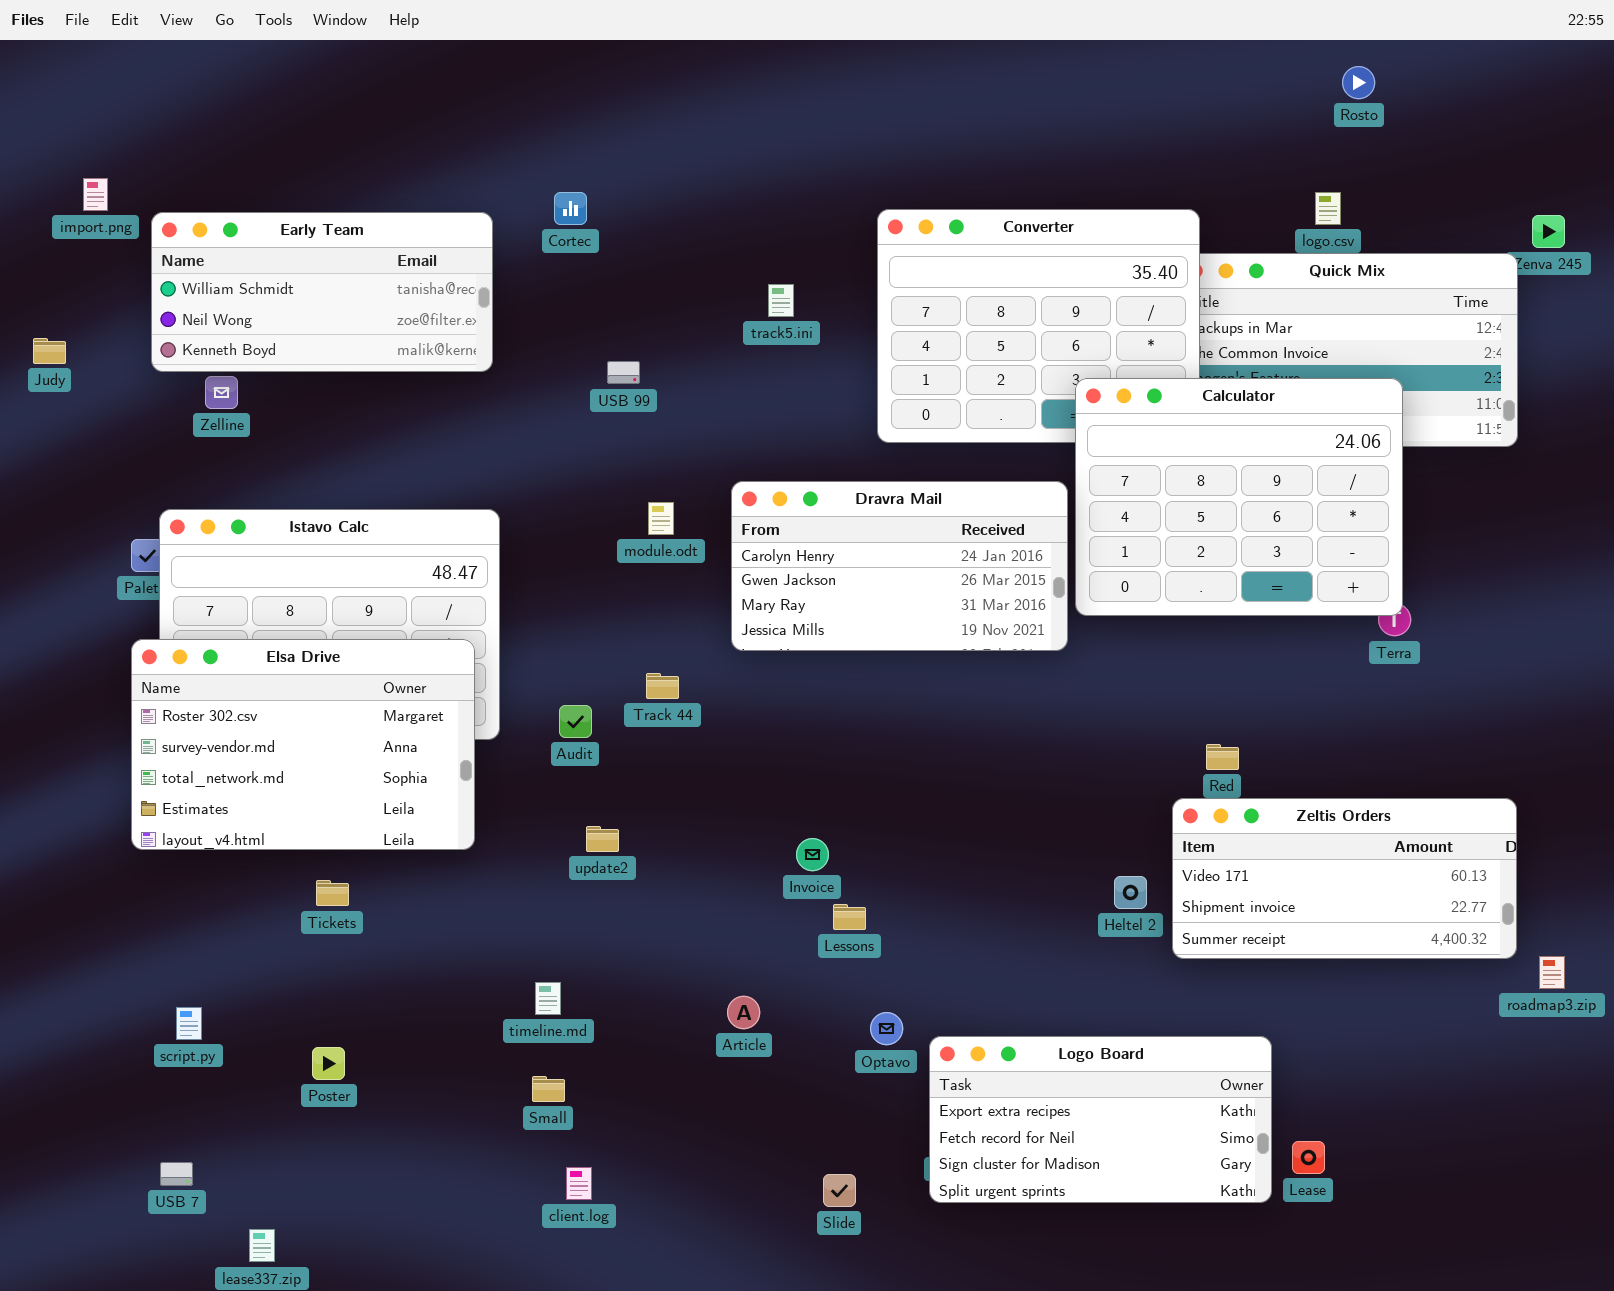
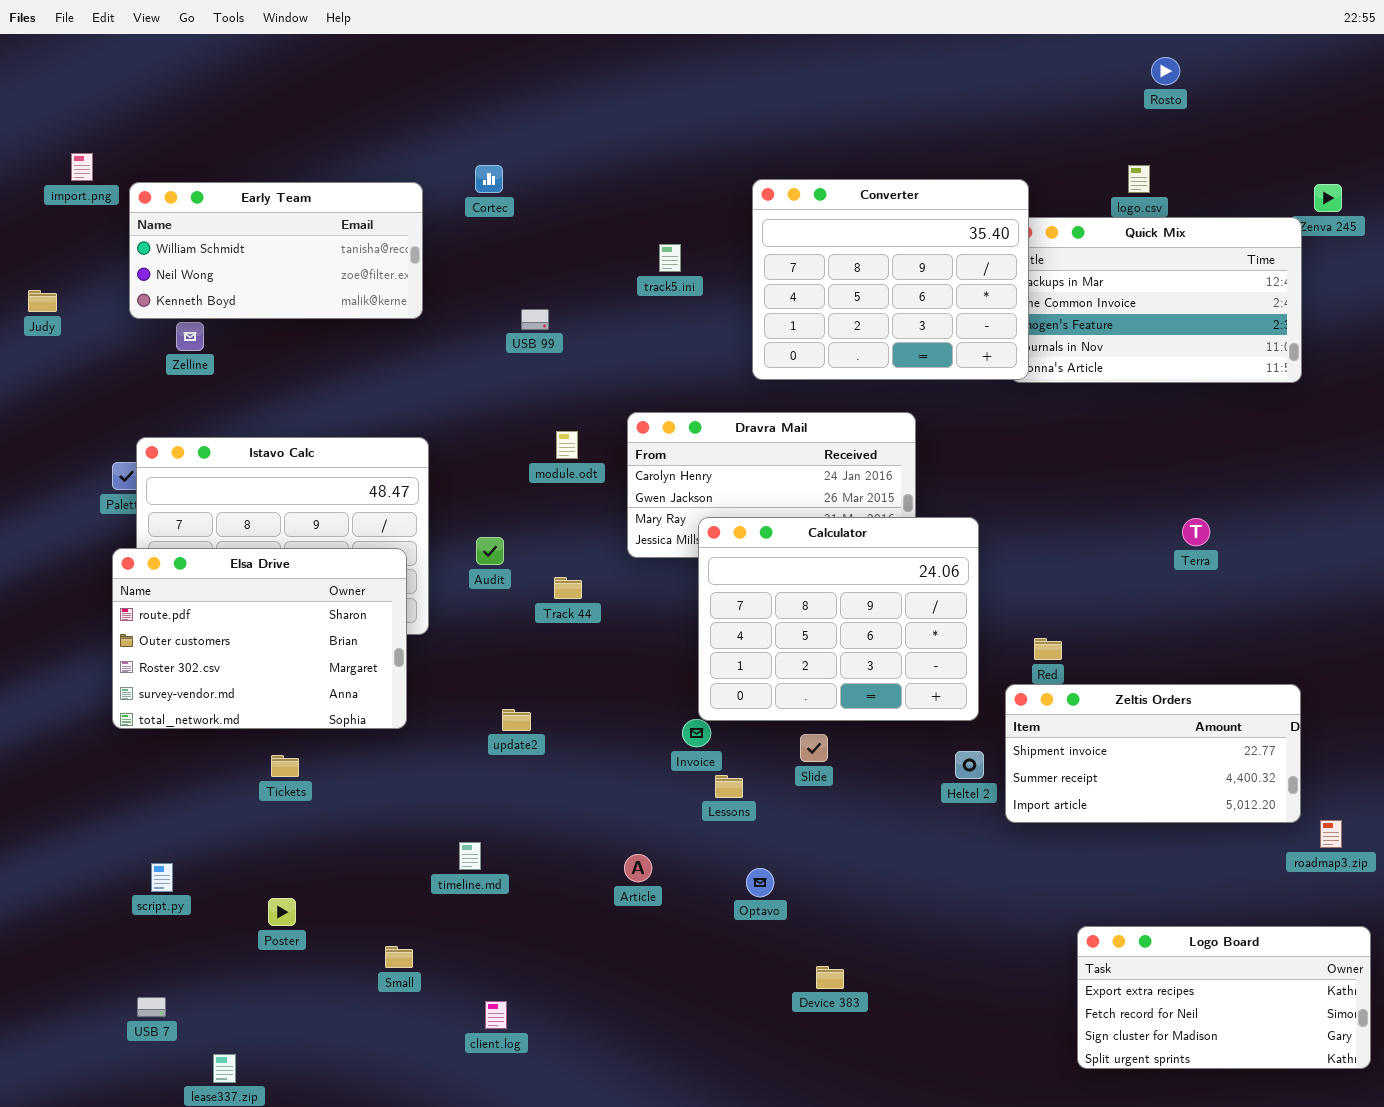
Calculator: [1075,378,1403,616] -> [698,517,979,721], moved
Elsa Drive: [131,639,475,850] -> [112,548,407,729], scrolled up 2 rows
Audit: [559,705,592,738] -> [476,537,504,565], moved
Zeltis Orders: [1172,798,1517,959] -> [1005,684,1301,823], scrolled down 1 row
Logo Board: [929,1036,1272,1203] -> [1077,926,1371,1069], moved
Small: [532,1076,565,1102] -> [385,946,413,968], moved
Slide: [823,1174,856,1207] -> [800,734,828,762], moved

